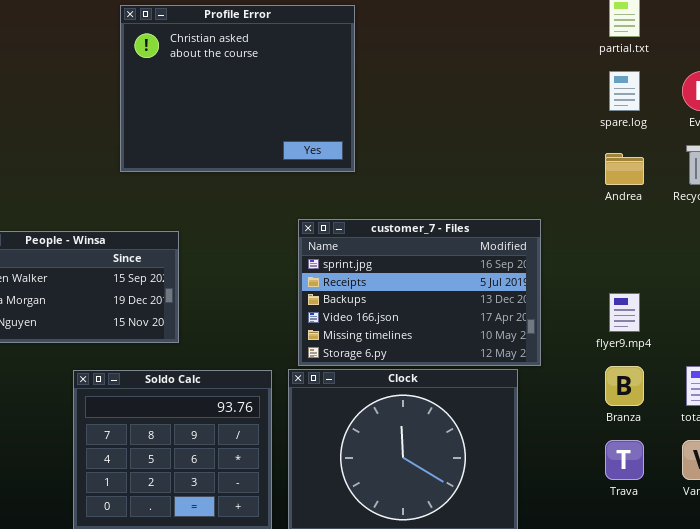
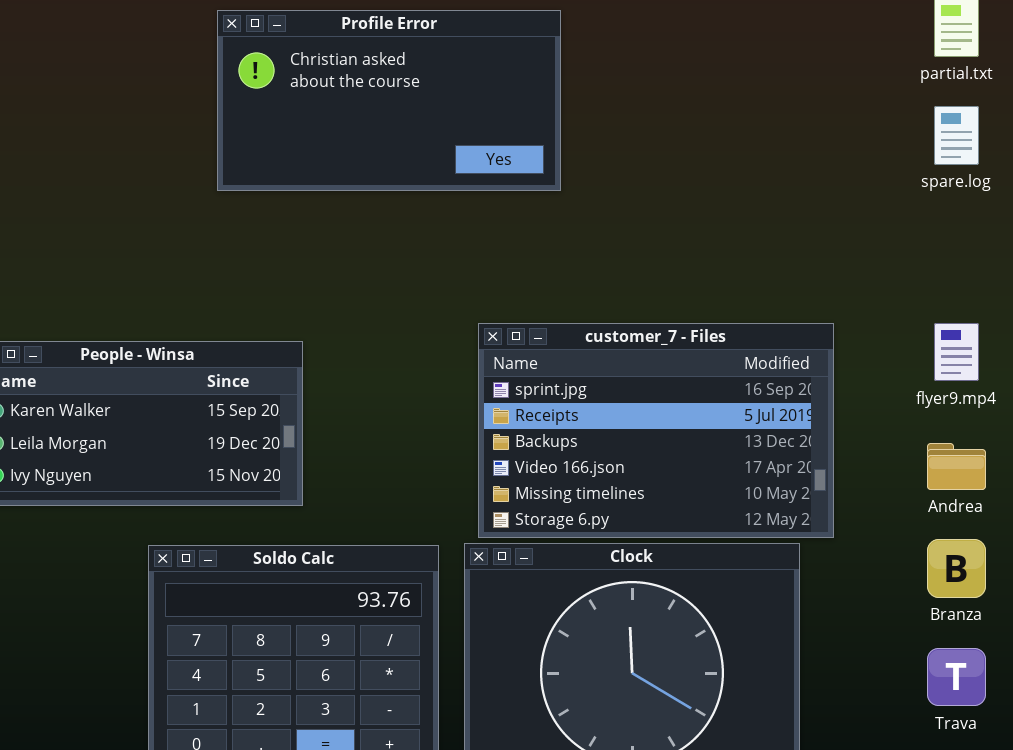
Profile Error: [120,5,355,172] -> [217,10,561,191], resized
Andrea: [605,153,644,185] -> [927,443,986,490], moved
flyer9.mp4: [609,293,640,332] -> [934,323,979,381], moved

